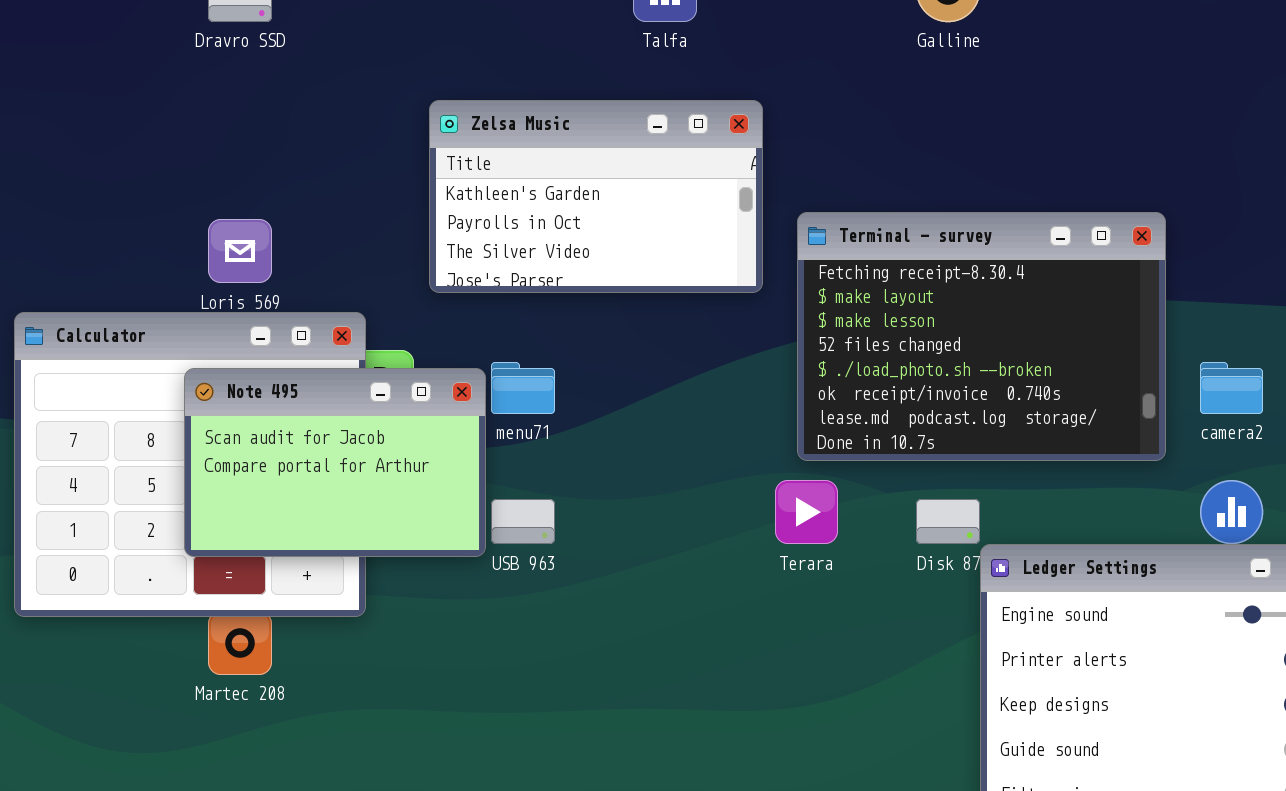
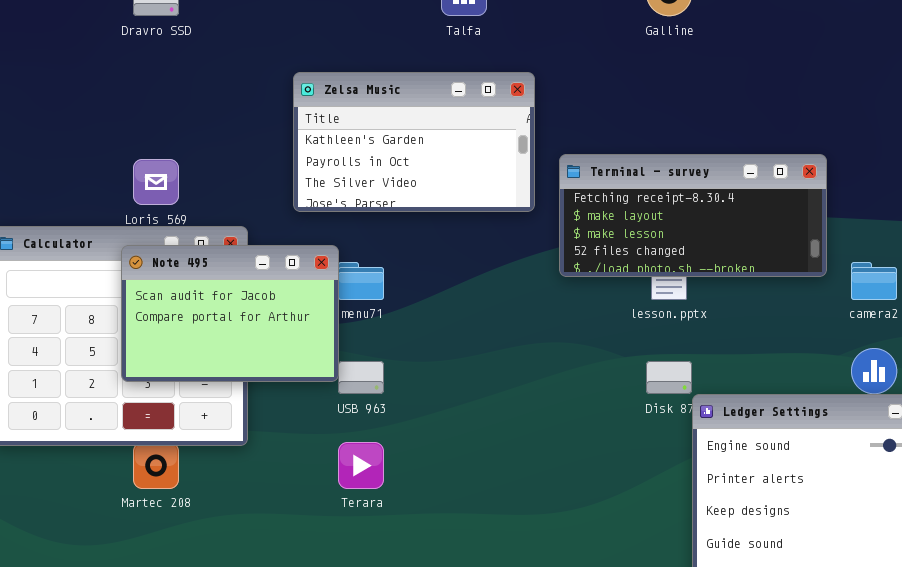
Terminal - survey: [797,212,1166,461] -> [559,154,827,277], resized
Note 495: [184,368,486,557] -> [121,245,339,382], moved
Terara: [775,480,838,544] -> [338,442,384,489], moved

